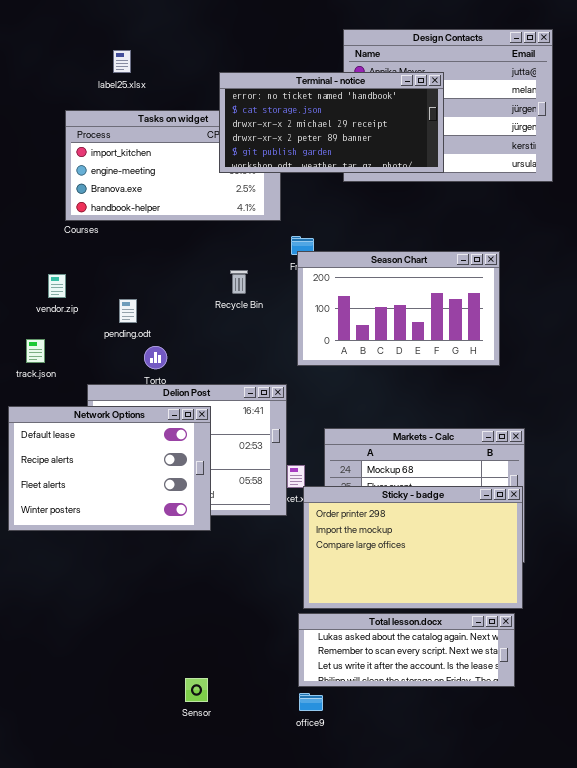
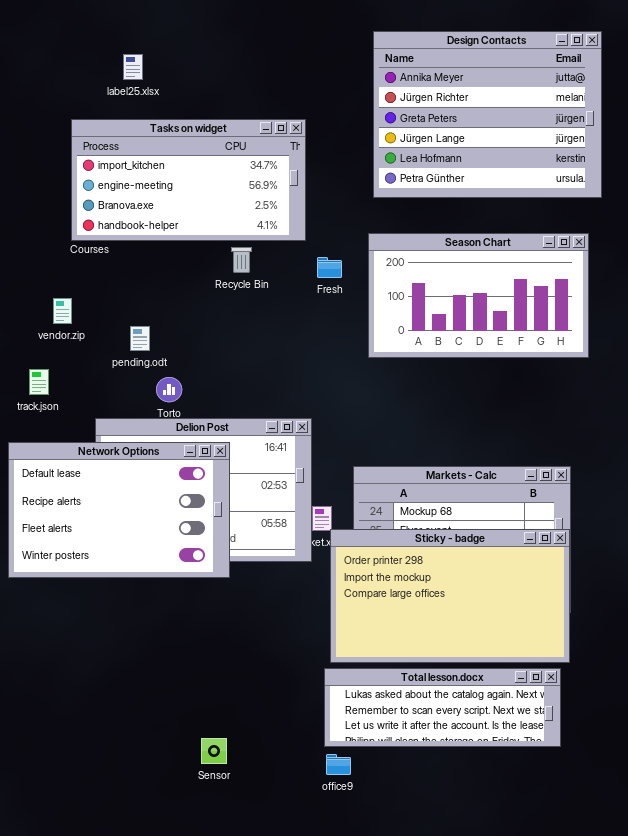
Terminal - notice: [219,72,444,173] -> none, closed
Season Chart: [297,251,500,366] -> [368,233,589,358], moved
Recycle Bin: [230,270,248,294] -> [231,247,252,273], moved

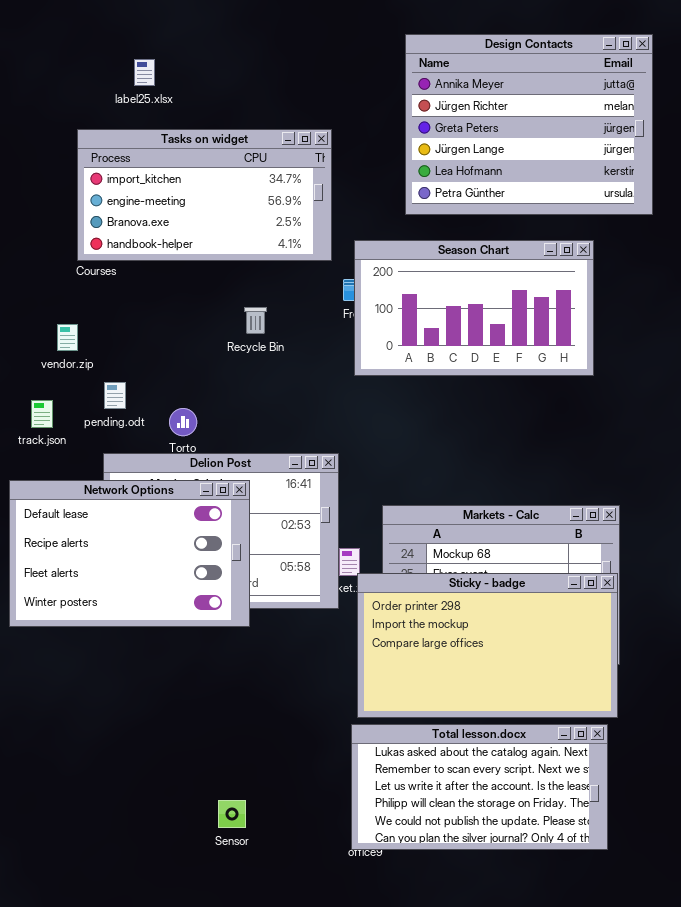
Season Chart: [368,233,589,358] -> [354,240,594,376], moved
Recycle Bin: [231,247,252,273] -> [244,307,267,334], moved
pending.odt: [130,326,150,351] -> [104,382,126,409], moved
Total lesson.docx: [324,668,561,747] -> [351,724,608,850], resized

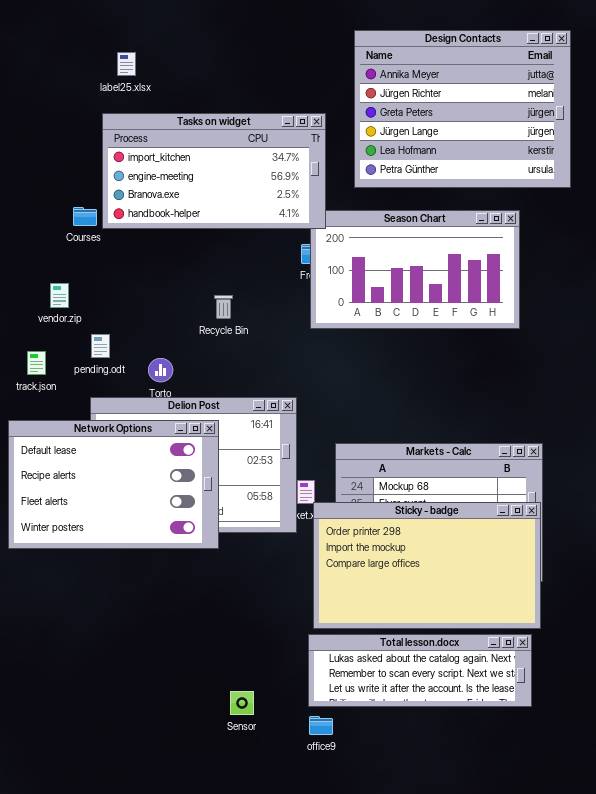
Tasks on widget: [77,129,332,261] -> [102,113,326,229], moved
Recycle Bin: [244,307,267,334] -> [214,295,233,319], moved
Total lesson.docx: [351,724,608,850] -> [308,634,532,707], resized
Sensor: [218,800,246,828] -> [230,691,254,715], moved

